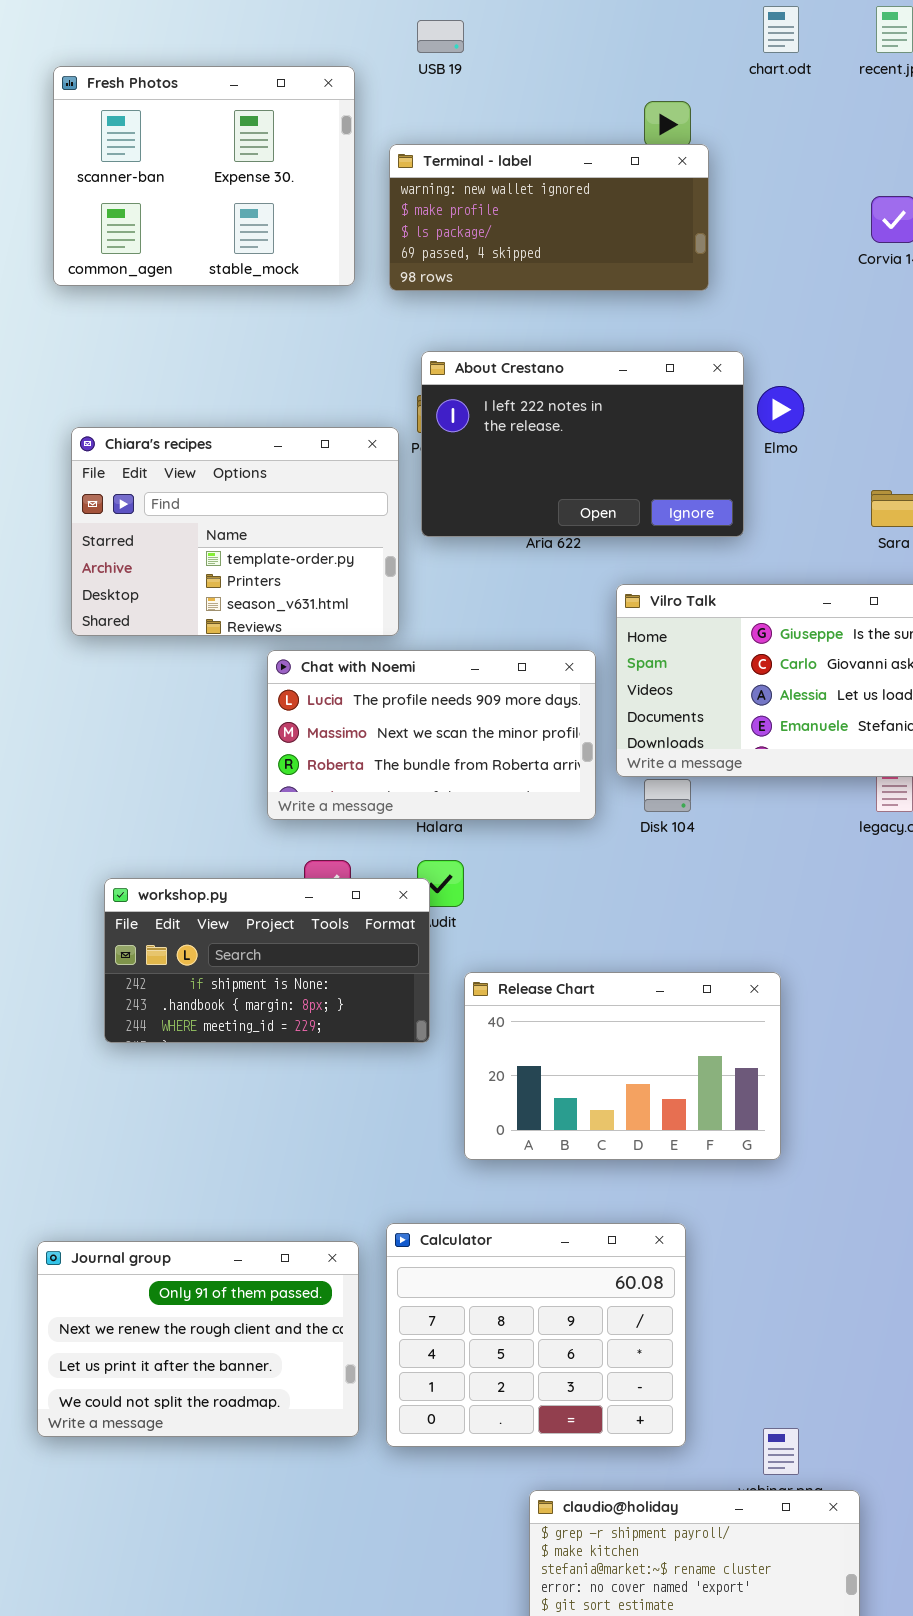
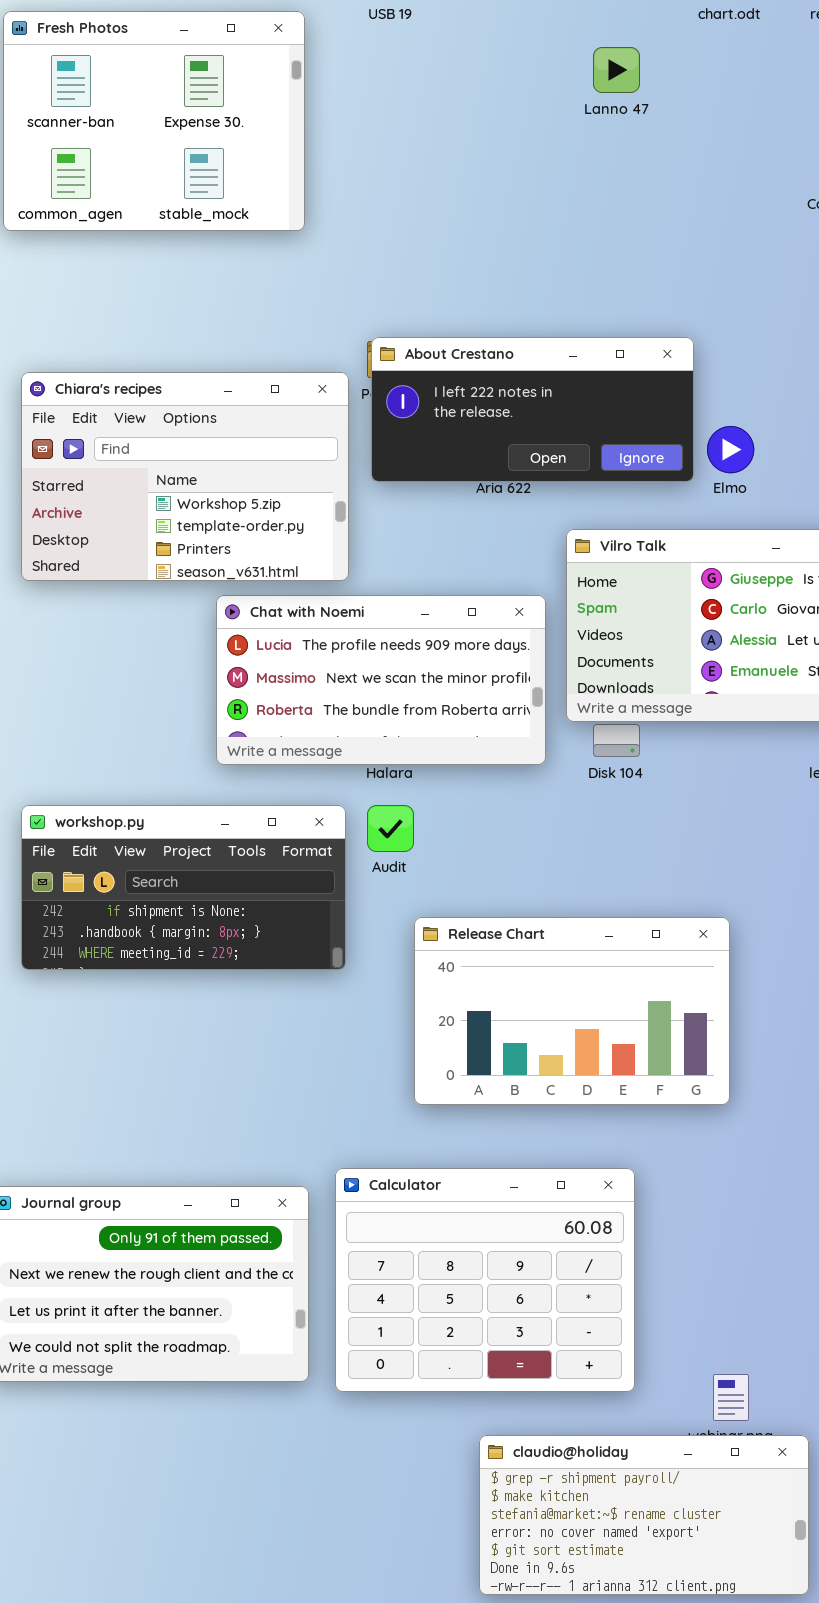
Terminal - label: [389,144,709,291] -> none, closed
About Crestano: [421,351,744,537] -> [371,337,694,482], resized
Elmo: [757,386,804,433] -> [707,426,754,473], moved
Chiara's recipes: [71,427,399,636] -> [21,372,349,581], scrolled up 1 row
workshop.py: [104,878,430,1043] -> [21,805,346,970], moved

